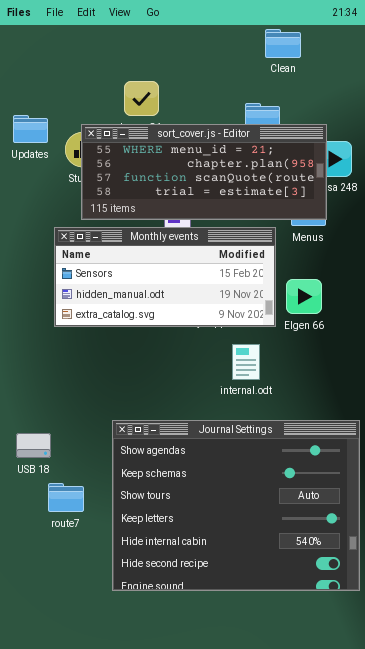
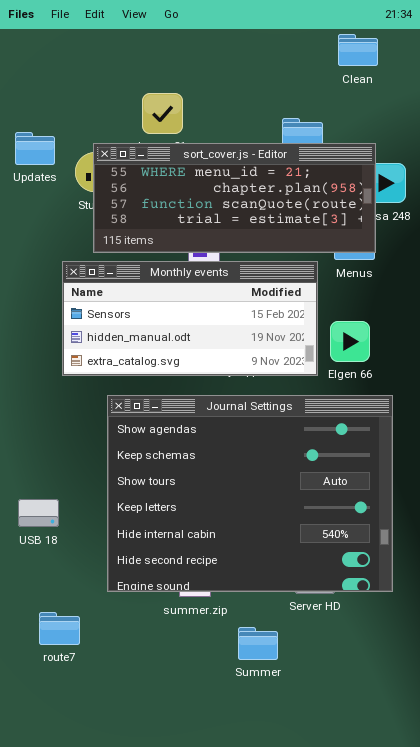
Clean: [265,29,301,58] -> [338,34,378,66], moved
Journal Settings: [112,420,360,591] -> [107,395,393,592], moved
route7: [48,483,84,512] -> [39,612,80,645], moved

